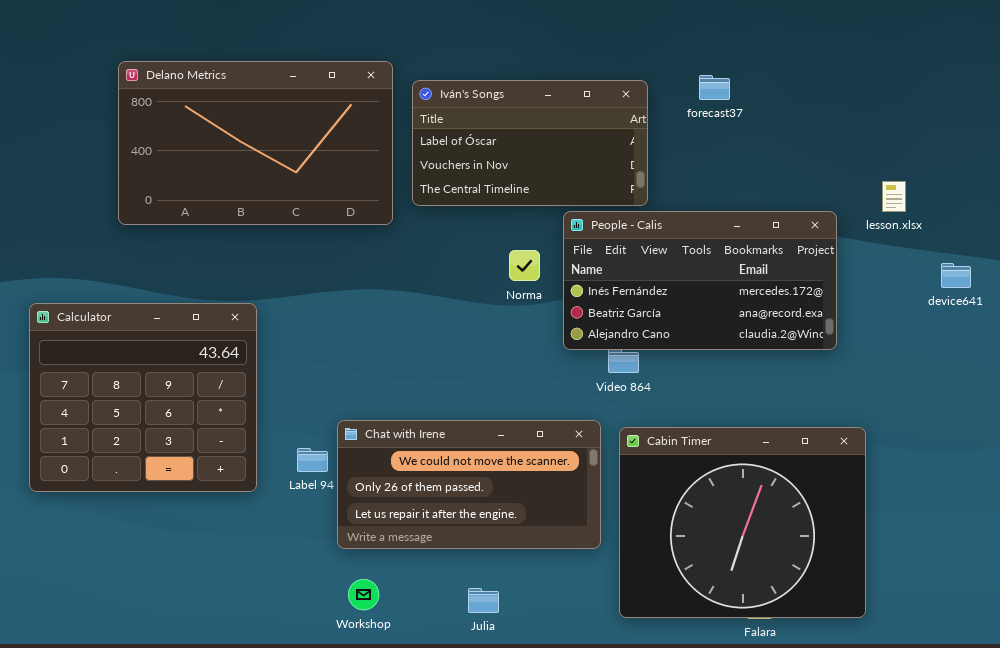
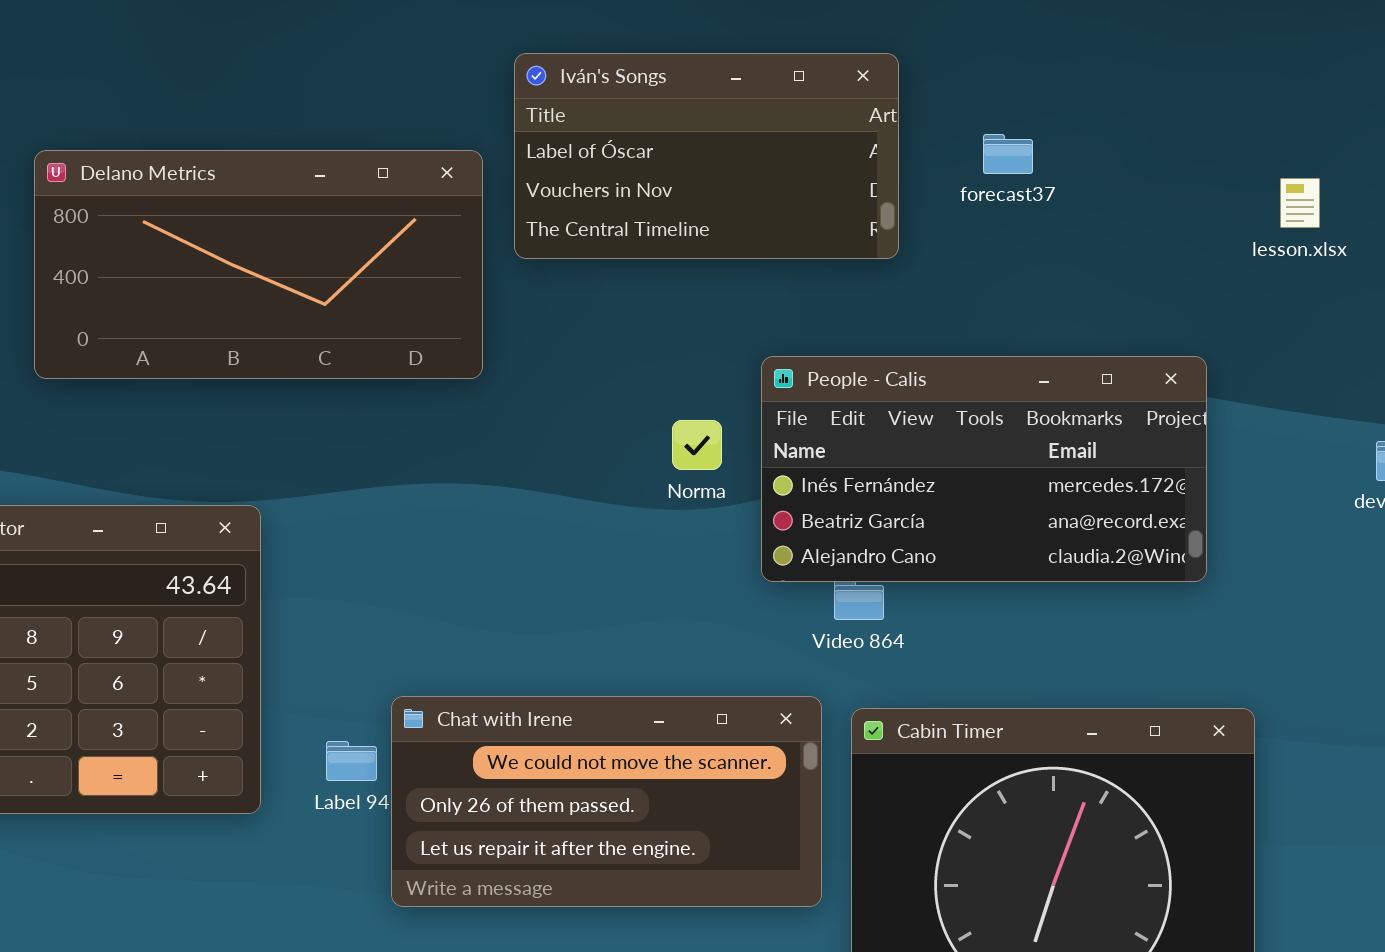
Delano Metrics: [118,61,393,225] -> [34,150,483,379], resized
Iván's Songs: [412,80,648,206] -> [514,53,899,259], moved
lesson.xlsx: [882,181,906,212] -> [1280,178,1320,228], moved

